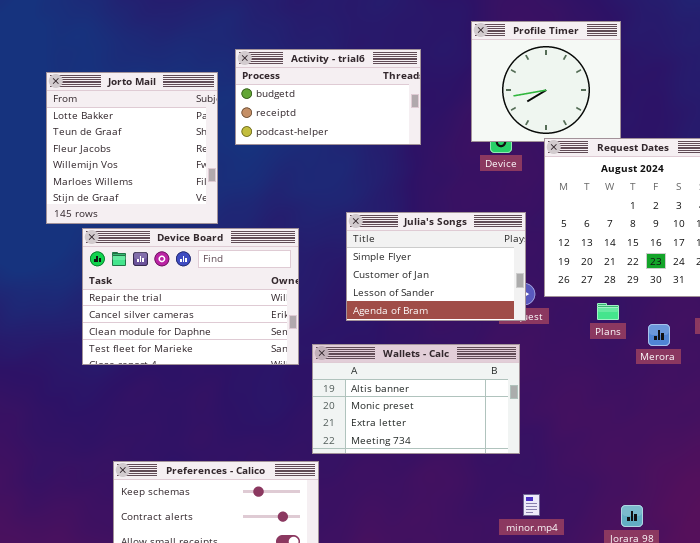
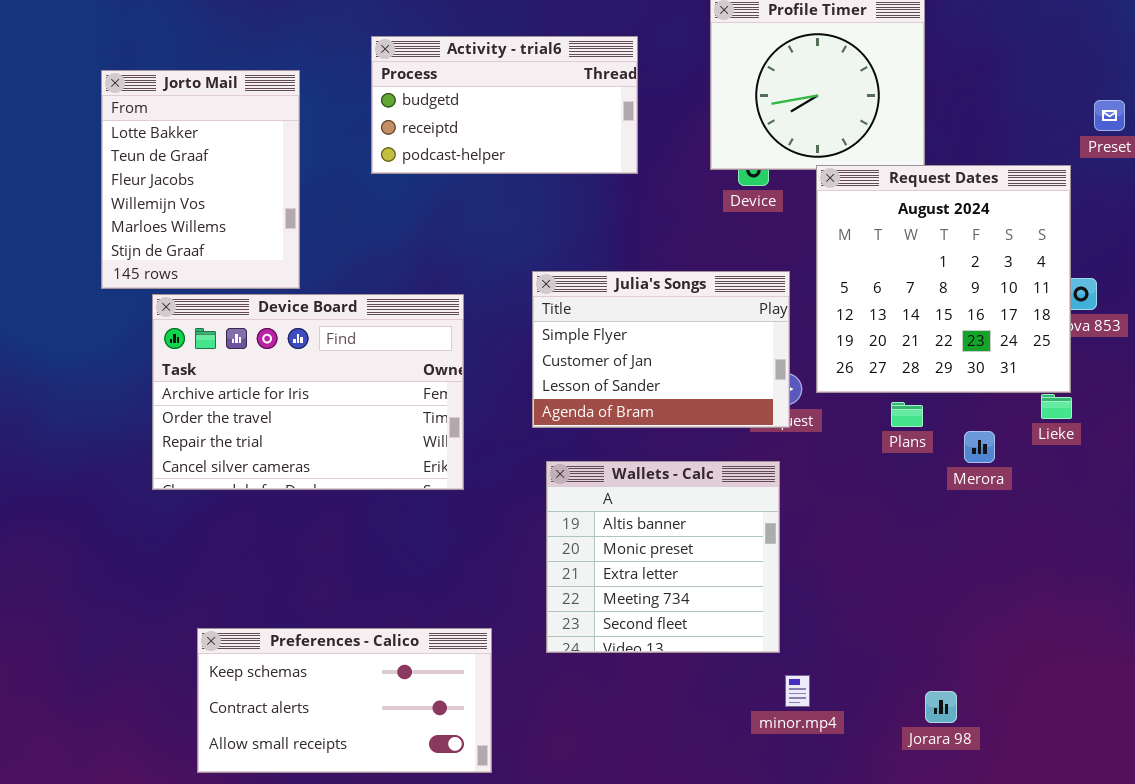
Jorto Mail: [46,72,218,224] -> [101,70,300,289], resized
Device Board: [82,228,299,365] -> [152,294,464,490], scrolled up 2 rows
Wallets - Calc: [312,344,520,454] -> [546,461,780,653], resized

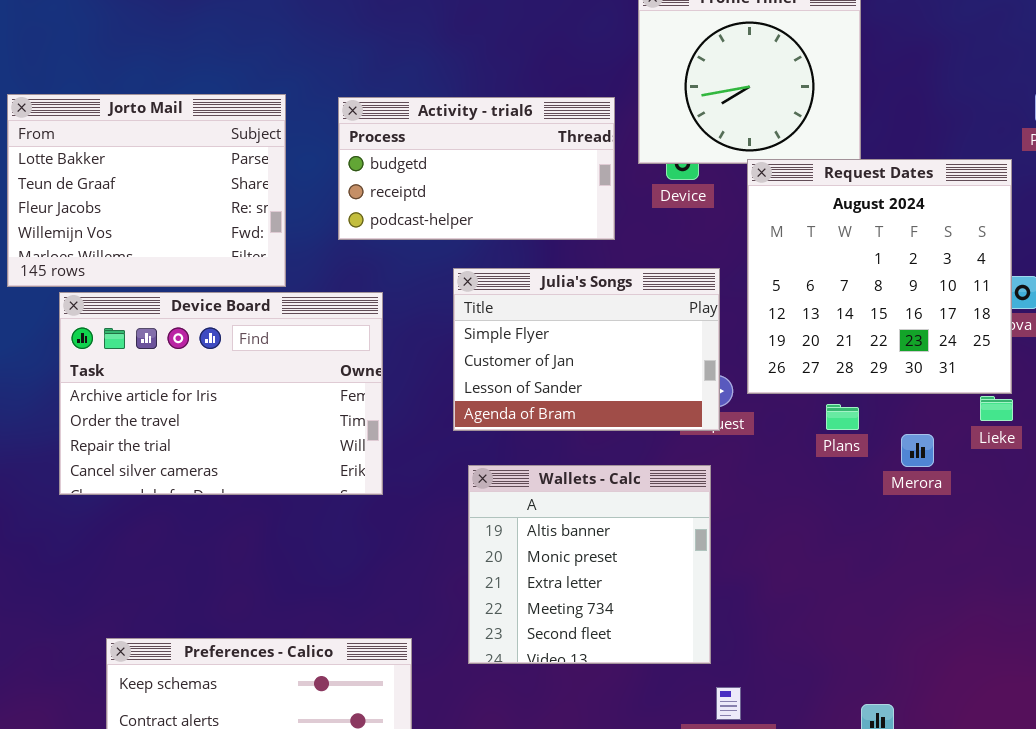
Activity - trial6: [371,36,638,174] -> [338,97,615,240], moved
Jorto Mail: [101,70,300,289] -> [7,94,286,287], resized

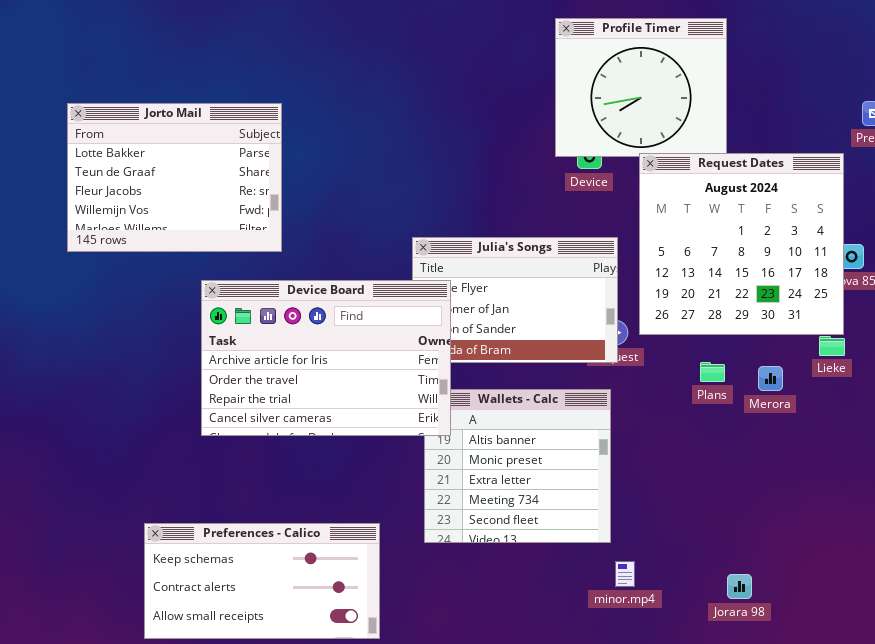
Activity - trial6: [338,97,615,240] -> none, closed
Device Board: [59,292,383,495] -> [201,280,451,436], moved
Plans: [826,404,859,430] -> [700,362,725,382], moved

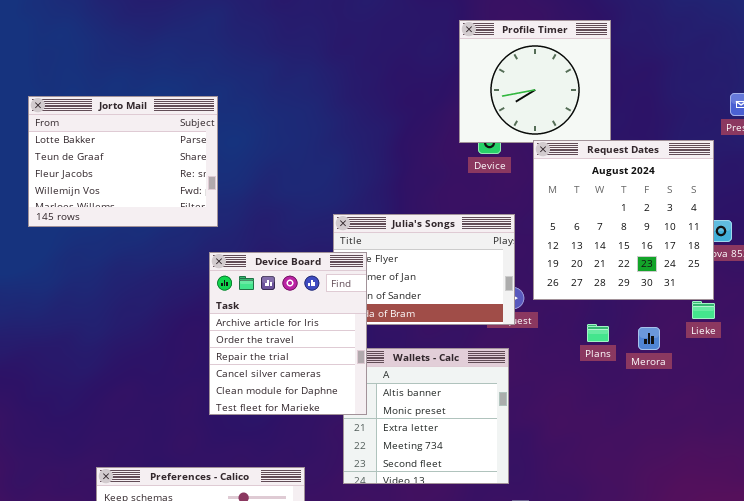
Device Board: [201,280,451,436] -> [209,252,367,415], resized

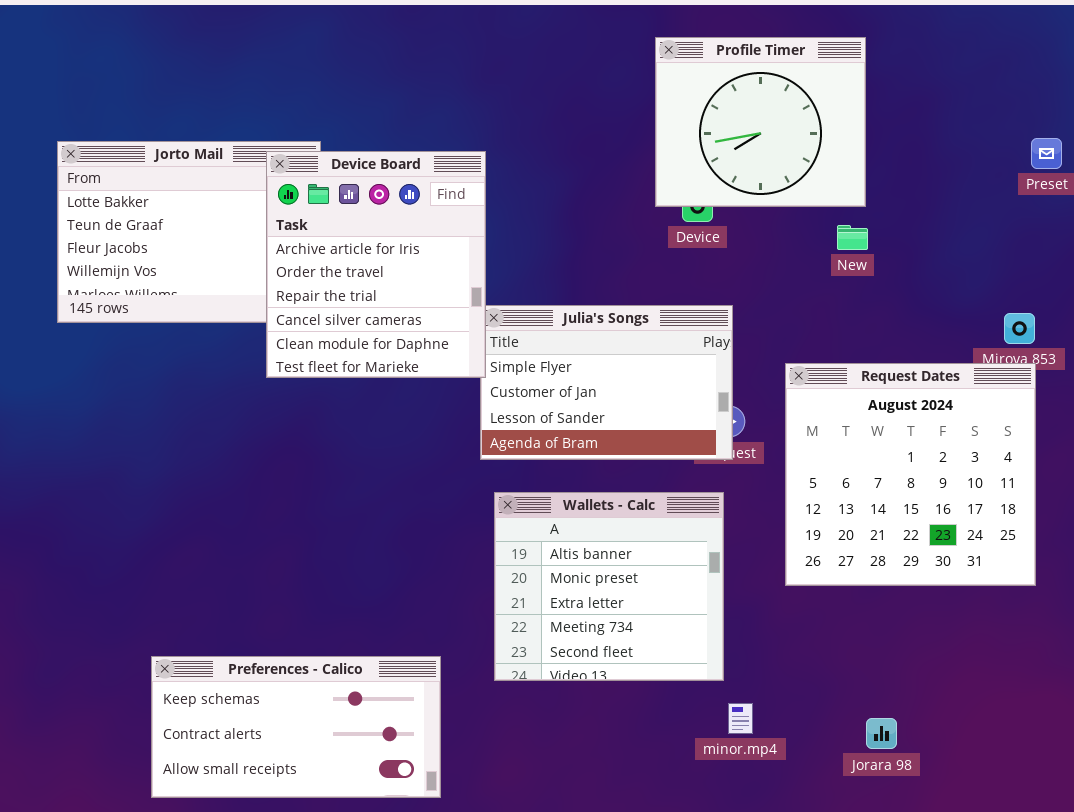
Request Dates: [533,140,714,300] -> [785,363,1036,586], moved
Device Board: [209,252,367,415] -> [266,151,486,378], moved

